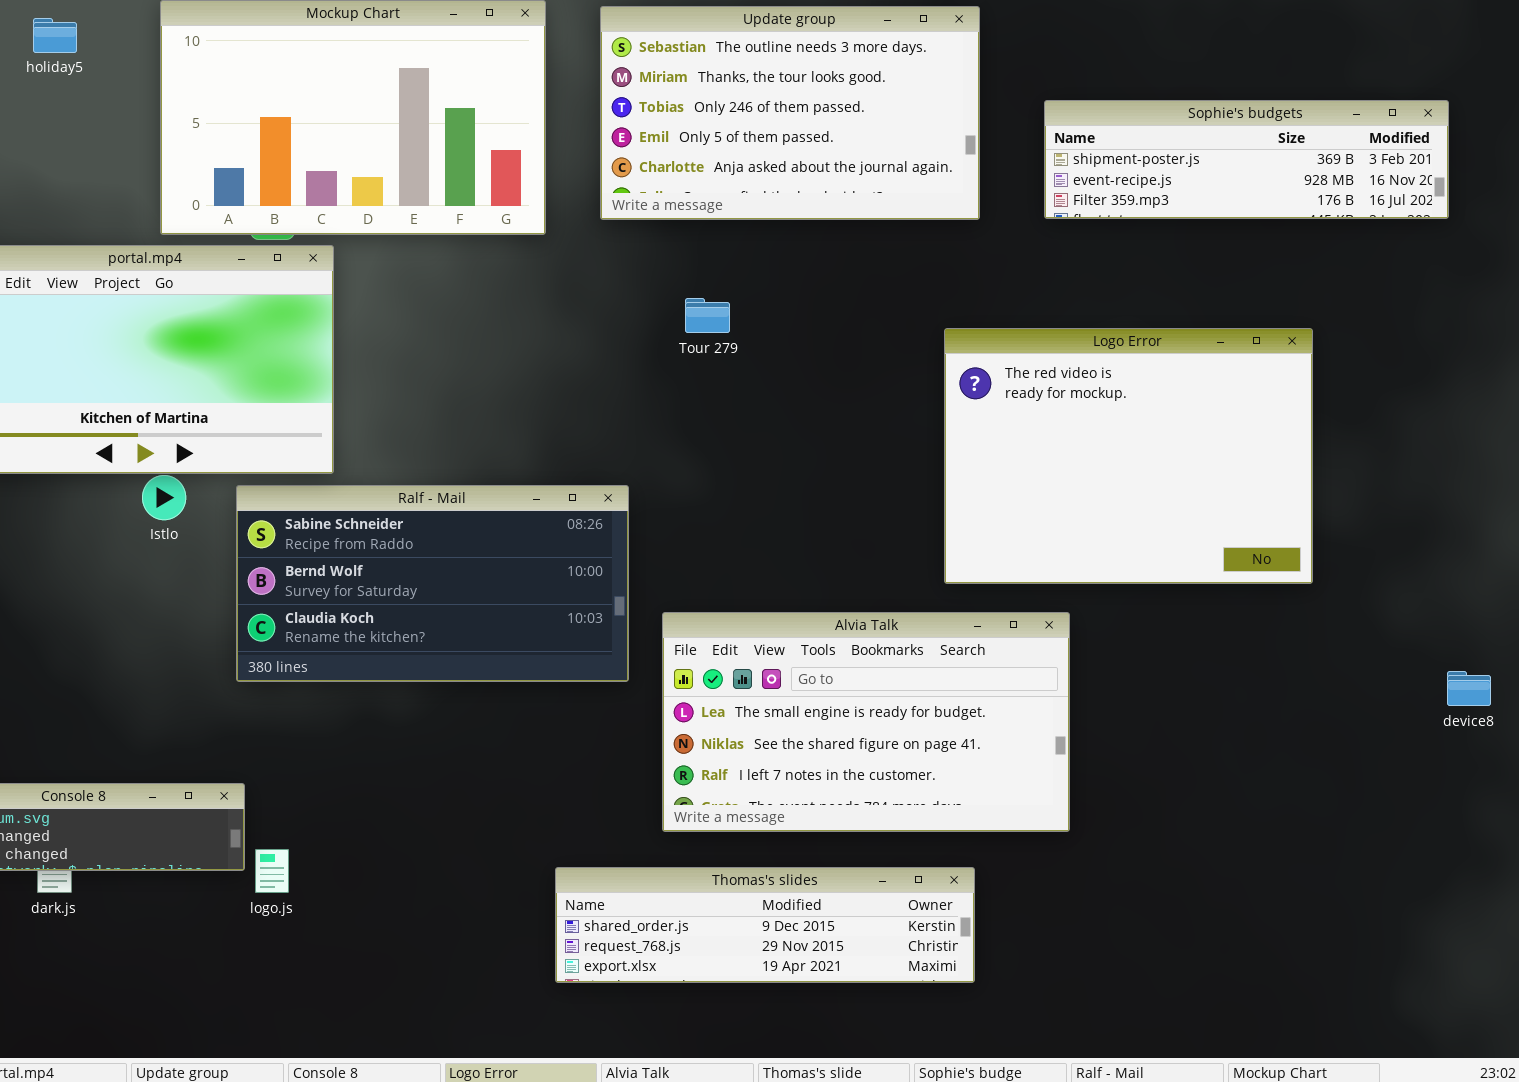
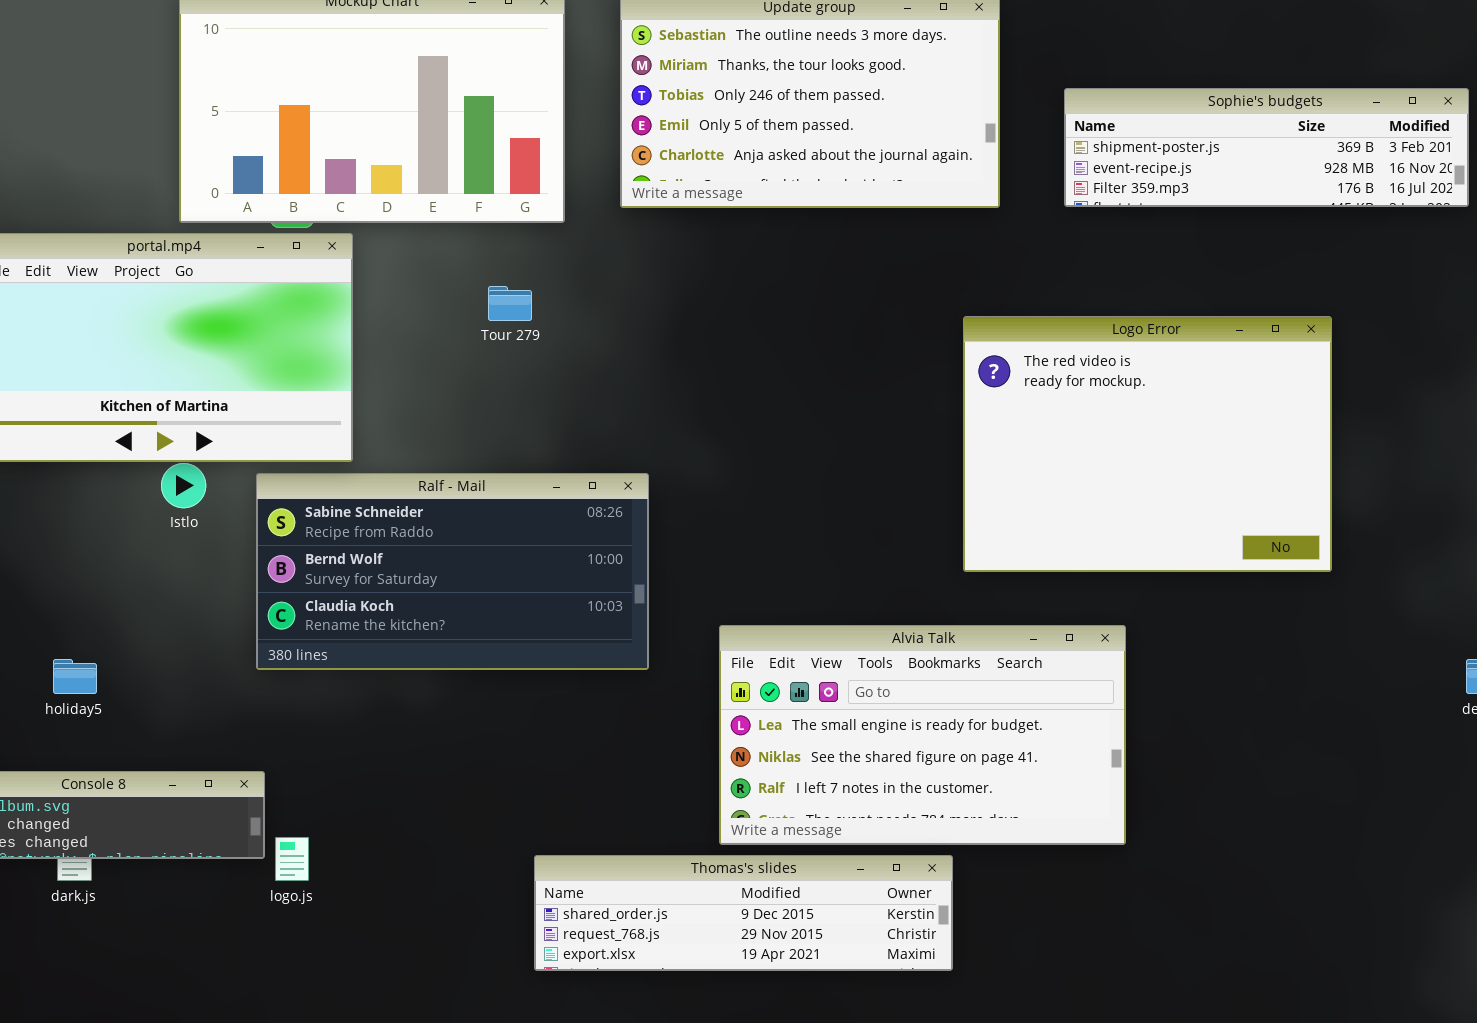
holiday5: [33,18,77,53] -> [53,659,97,694], moved
Tour 279: [685,298,730,333] -> [488,286,532,321], moved
Alvia Talk: [662,612,1070,832] -> [719,625,1126,845], moved
Thomas's slides: [555,867,975,983] -> [534,855,953,971], moved

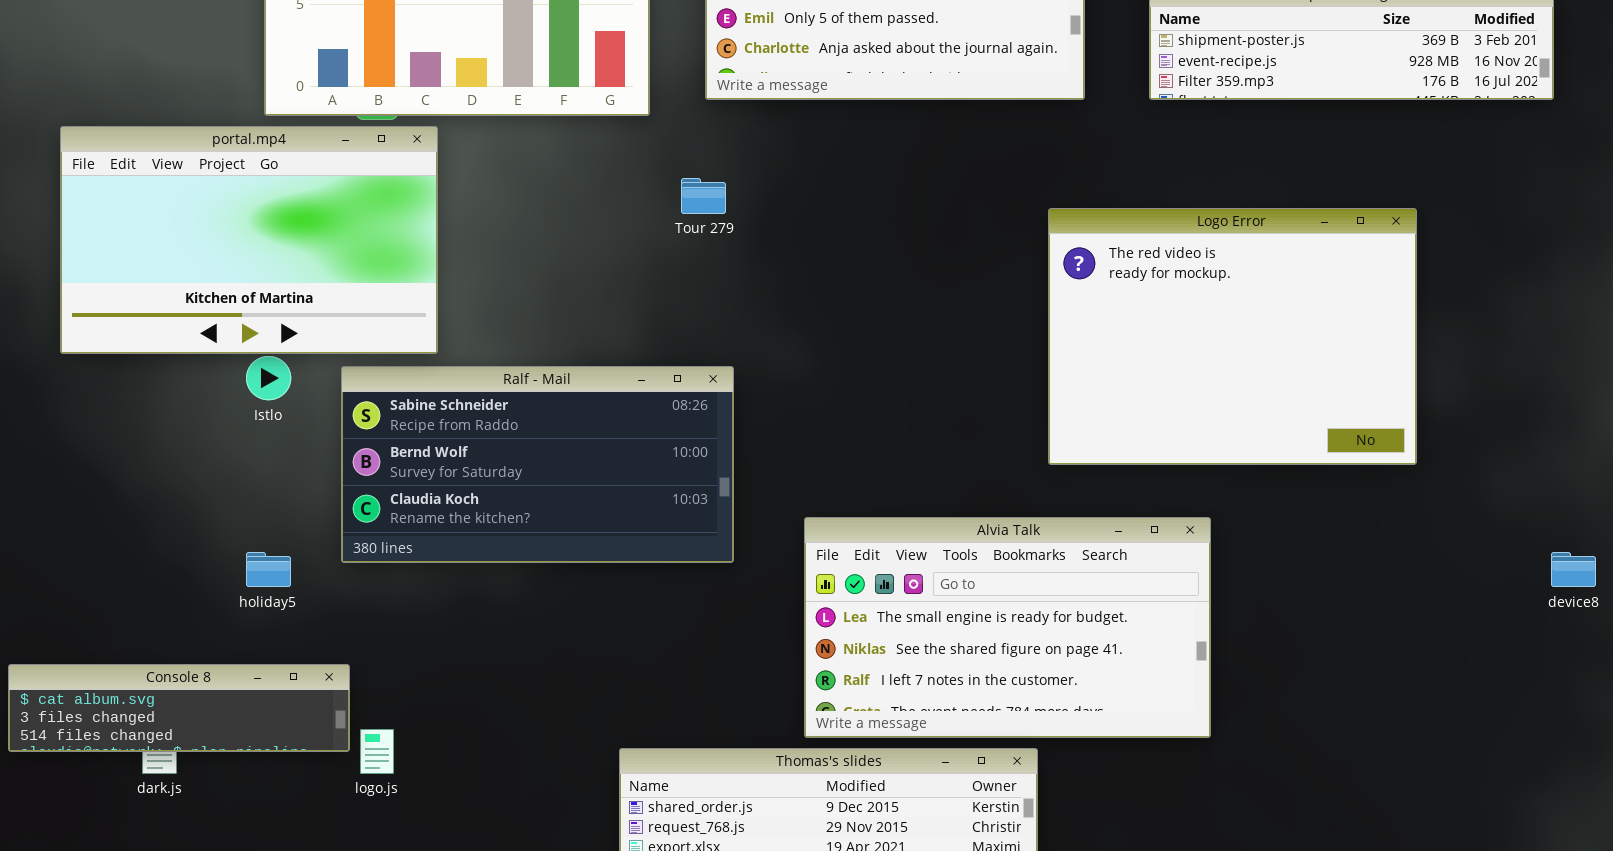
Tour 279: [488,286,532,321] -> [681,178,726,214], moved
holiday5: [53,659,97,694] -> [246,552,291,587], moved

